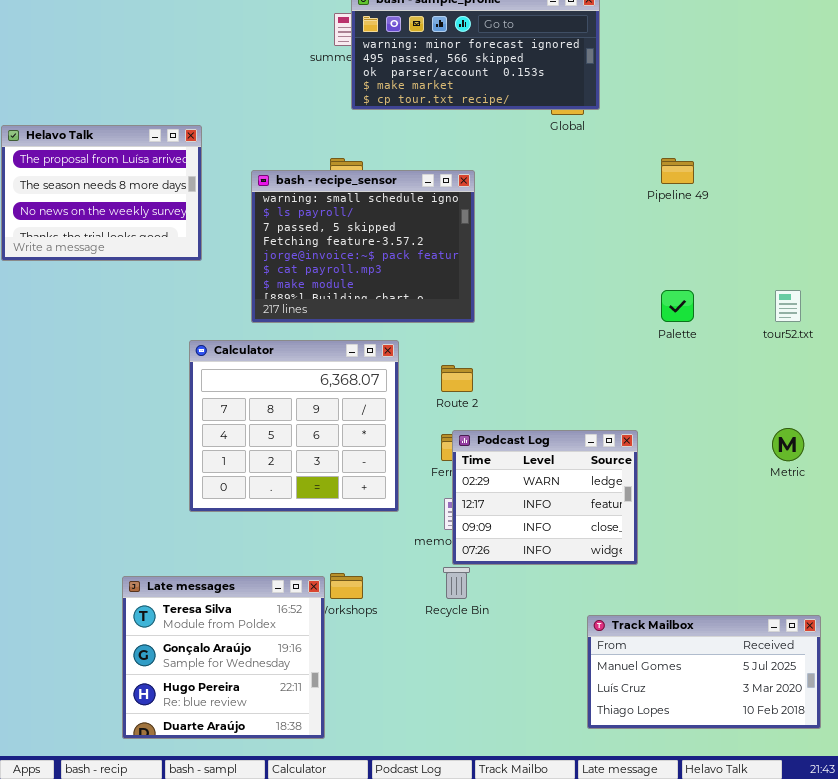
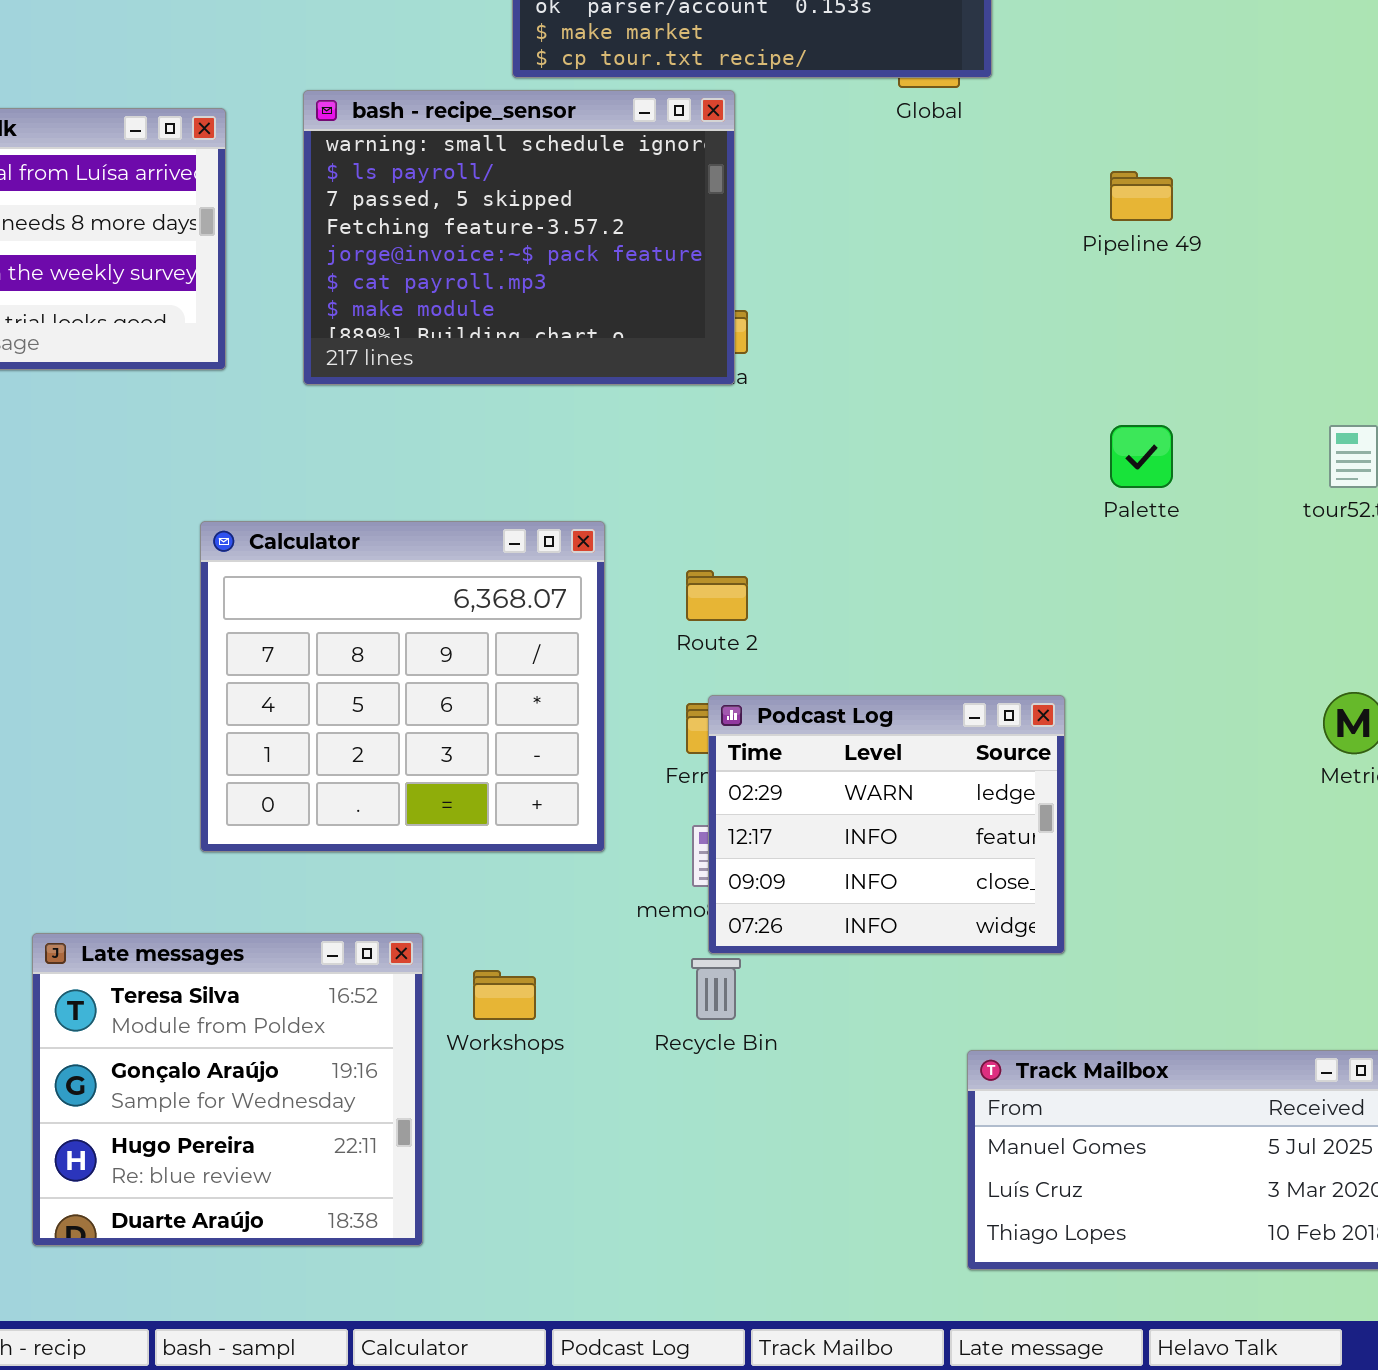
bash - recipe_sensor: [251,170,475,323] -> [303,90,735,385], moved
Late messages: [122,576,325,739] -> [32,933,423,1246], moved

